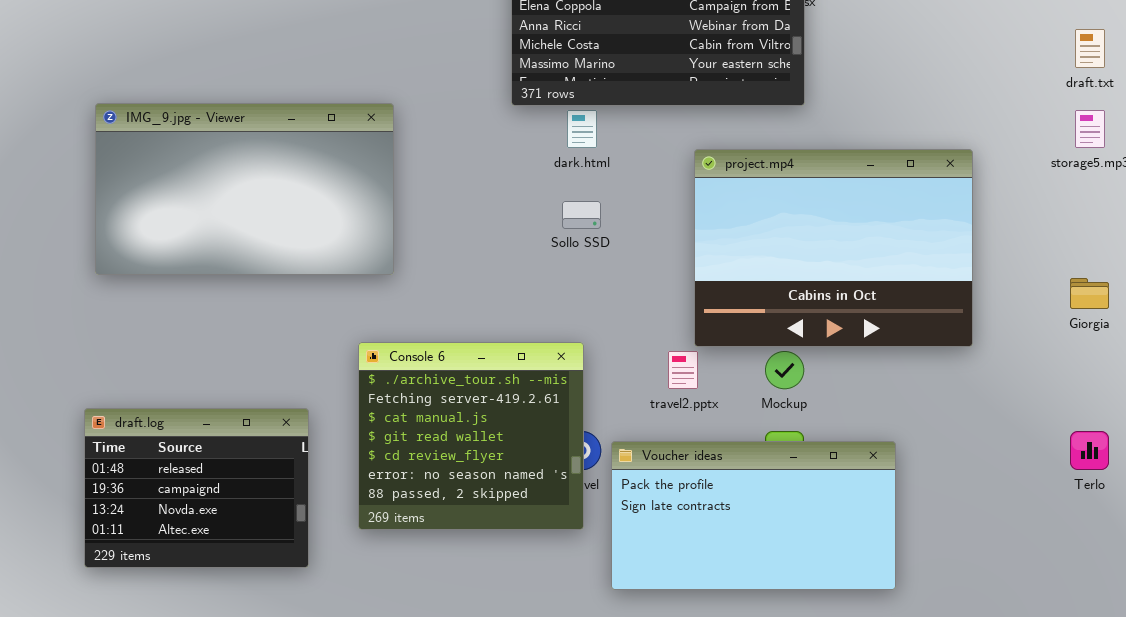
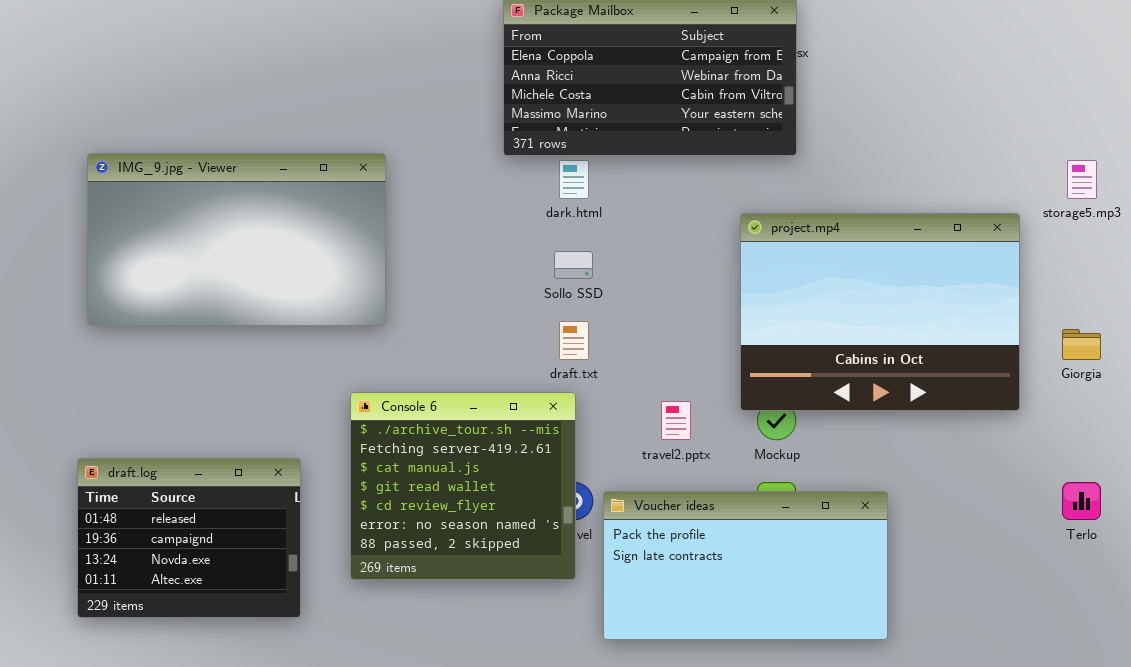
draft.txt: [1075,29,1105,68] -> [559,321,589,360], moved
project.mp4: [694,149,973,347] -> [740,213,1020,411], moved

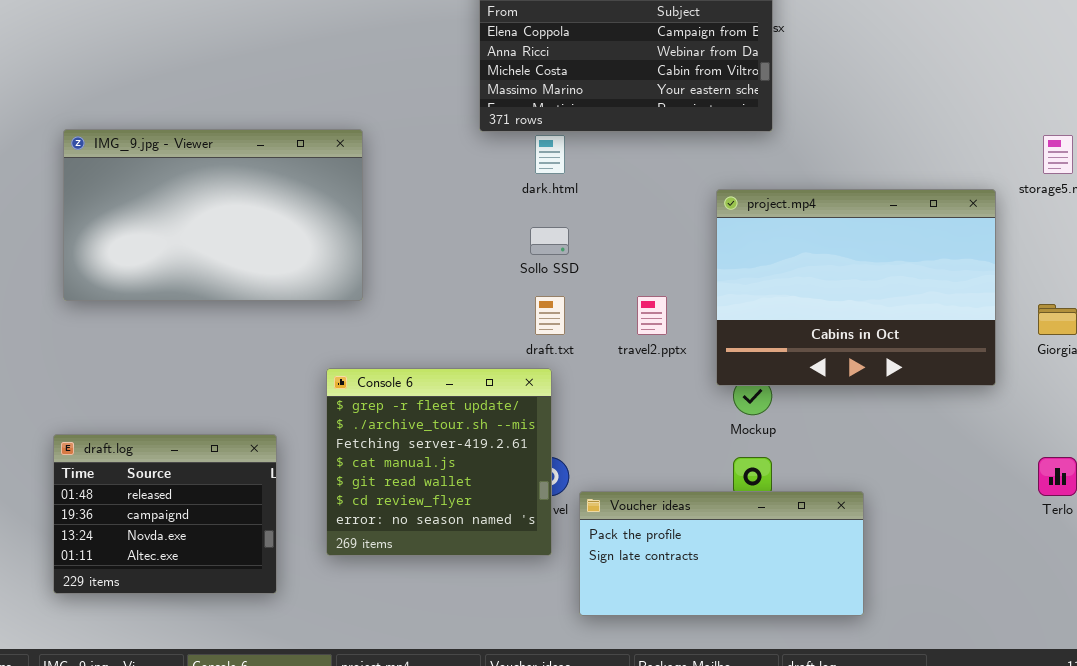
Console 6: [350,392,576,580] -> [326,368,552,556], scrolled up 1 row
travel2.pptx: [661,401,691,440] -> [637,296,667,335], moved
Voucher ideas: [603,491,888,640] -> [579,491,864,616], resized

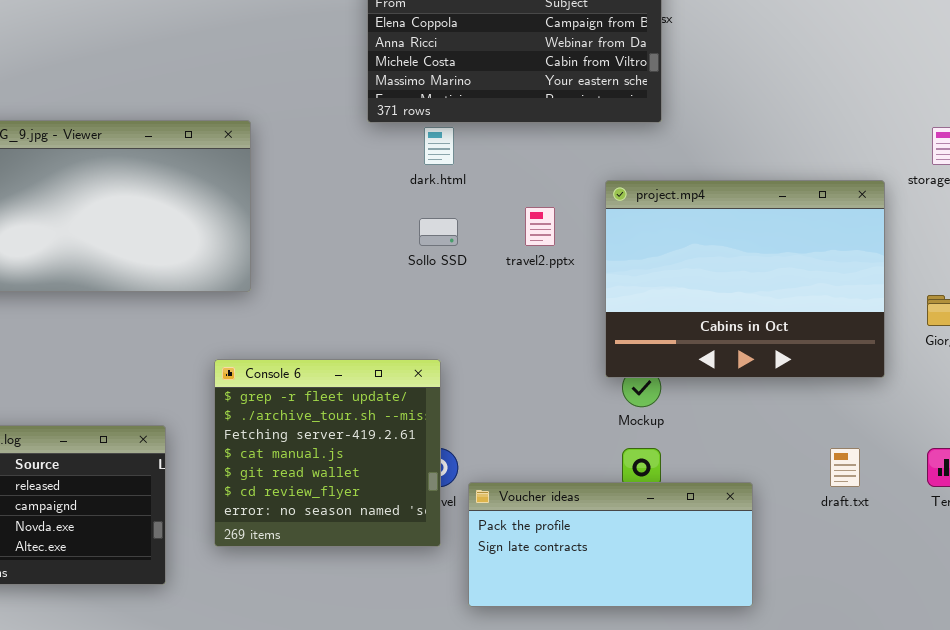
draft.txt: [535,296,565,335] -> [830,448,860,487], moved
travel2.pptx: [637,296,667,335] -> [525,207,555,246], moved

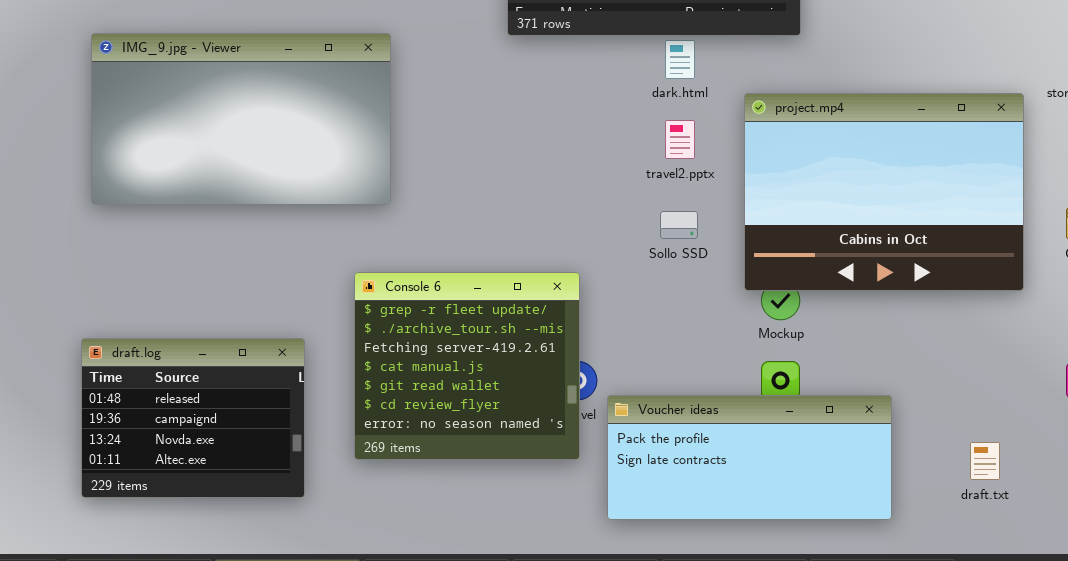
dark.html: [424,127,454,165] -> [665,40,695,79], moved
Sollo SSD: [419,218,458,246] -> [660,211,698,239], moved
draft.txt: [830,448,860,487] -> [970,442,1000,480], moved

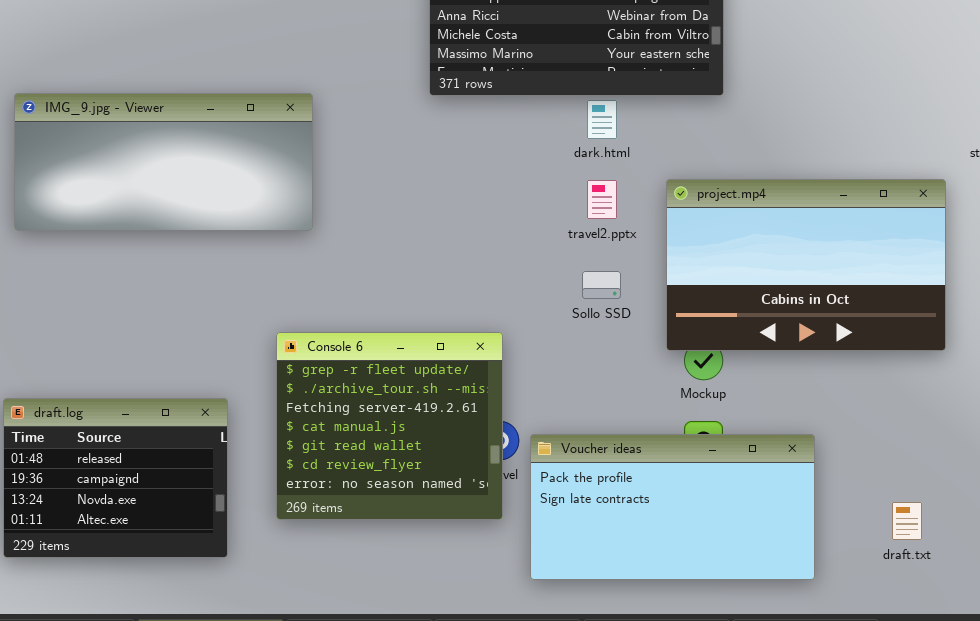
IMG_9.jpg - Viewer: [91,33,391,205] -> [14,93,313,231], resized
project.mp4: [744,93,1024,291] -> [666,179,946,351], resized
Voucher ideas: [607,395,892,520] -> [530,434,815,580], resized

